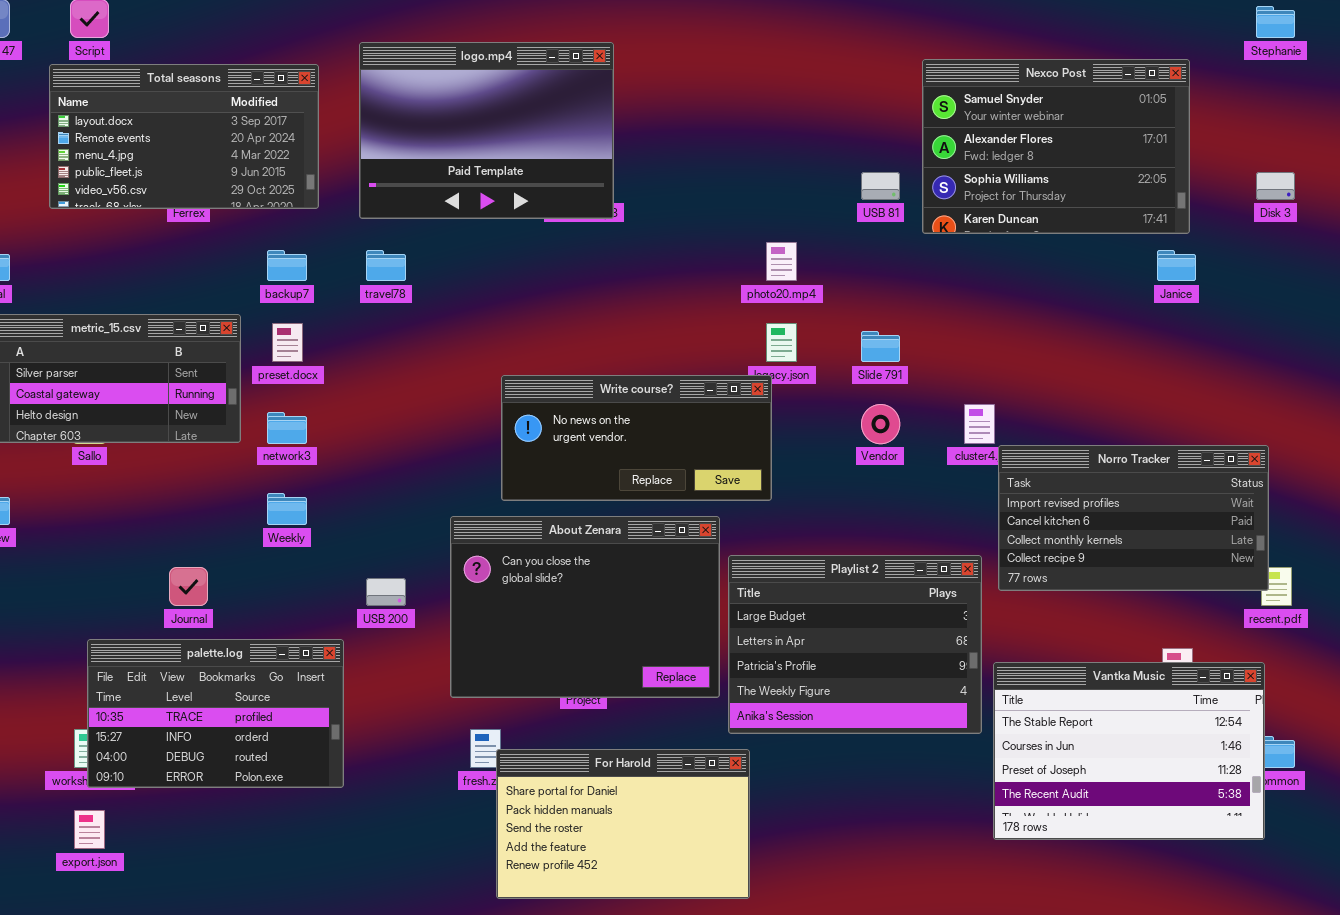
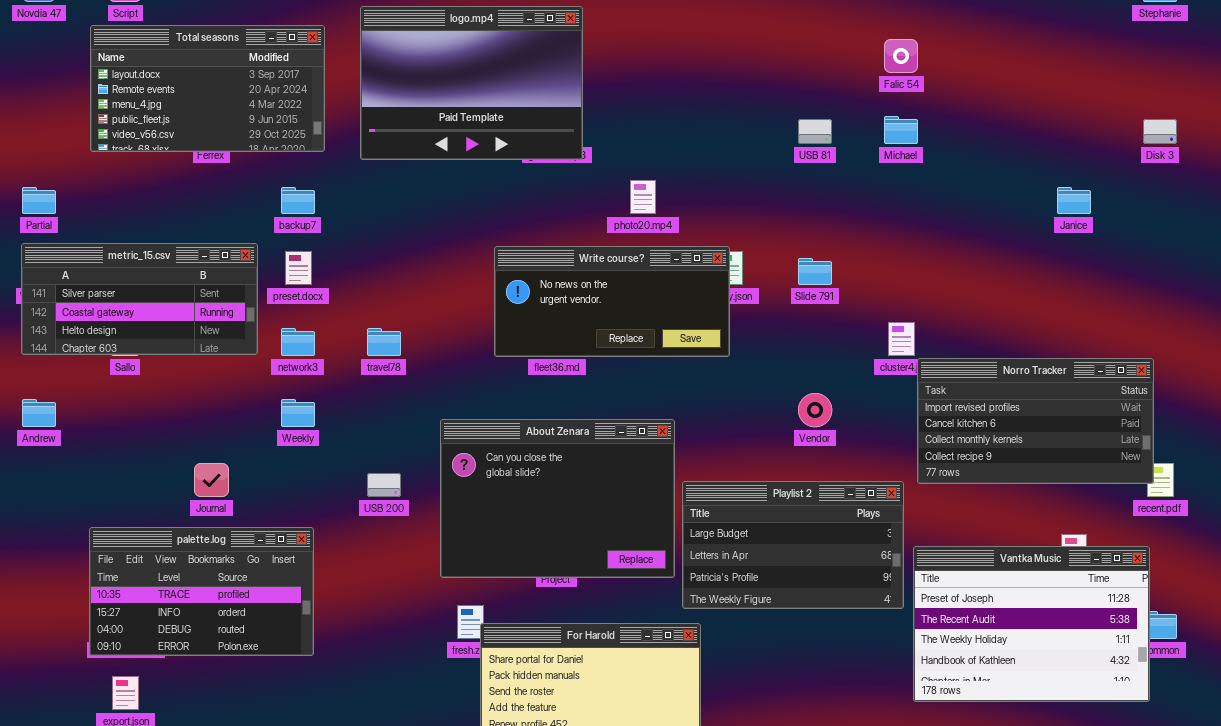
Nexco Post: [922,59,1190,234] -> none, closed
photo20.mp4: [766,242,797,281] -> [630,180,656,214], moved
travel78: [366,250,406,281] -> [367,328,401,356], moved
Write course?: [501,375,772,501] -> [494,246,730,357], moved
Vendor: [861,404,900,444] -> [798,393,832,427], moved
Playlist 2: [728,555,982,734] -> [682,481,904,609], resized
palette.log: [87,639,344,788] -> [89,527,314,656], moved
Vantka Music: [993,662,1265,840] -> [913,546,1150,702], scrolled down 2 rows

